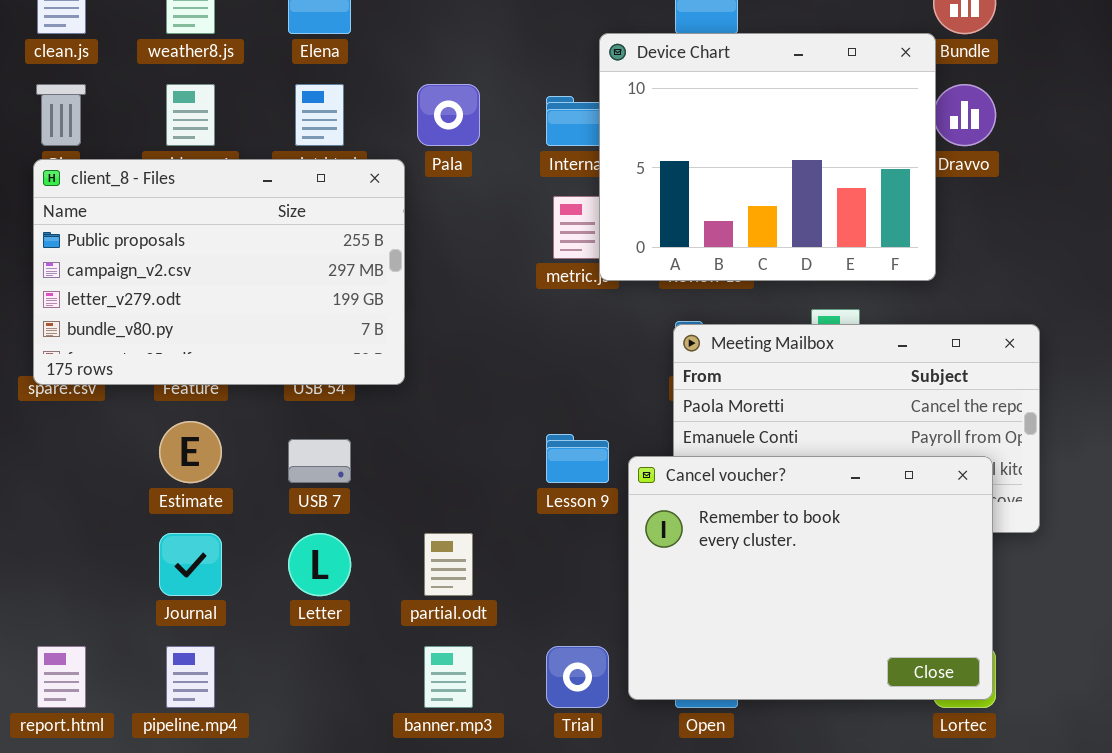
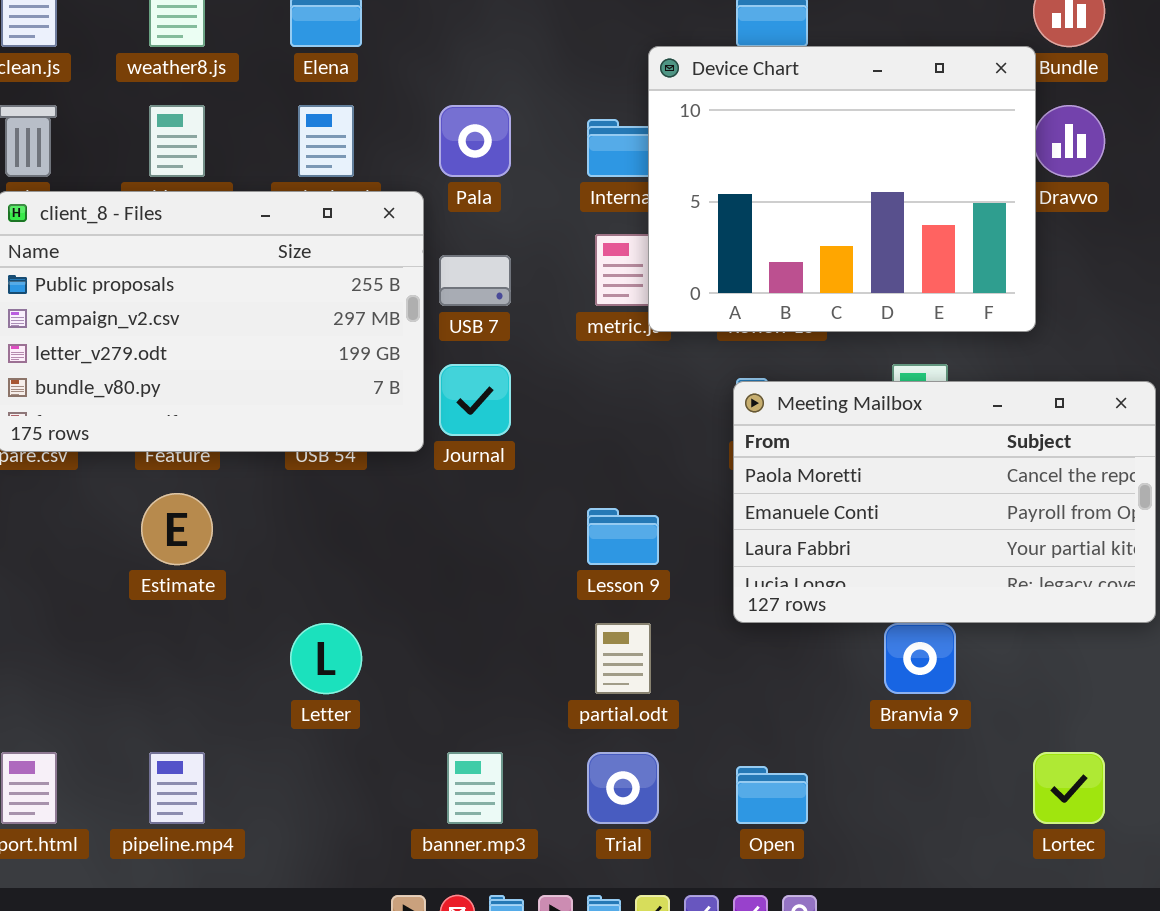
USB 7: [288,439,351,483] -> [439,255,511,306], moved
Cancel voucher?: [628,456,993,700] -> none, closed
Journal: [159,533,222,596] -> [439,364,511,436], moved
partial.odt: [424,533,473,596] -> [595,623,651,694], moved

